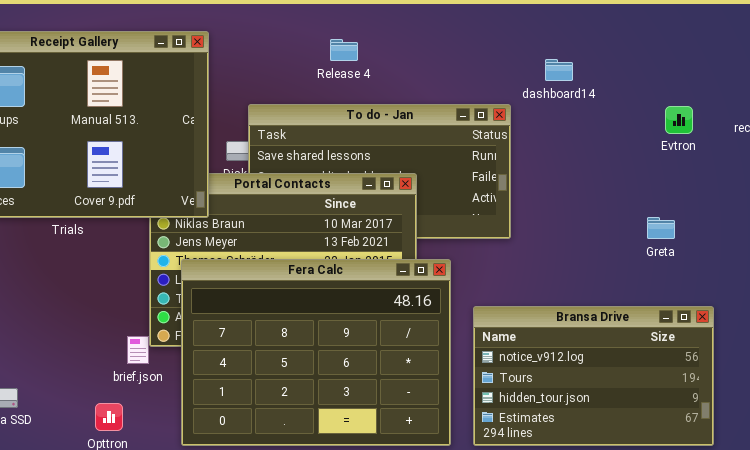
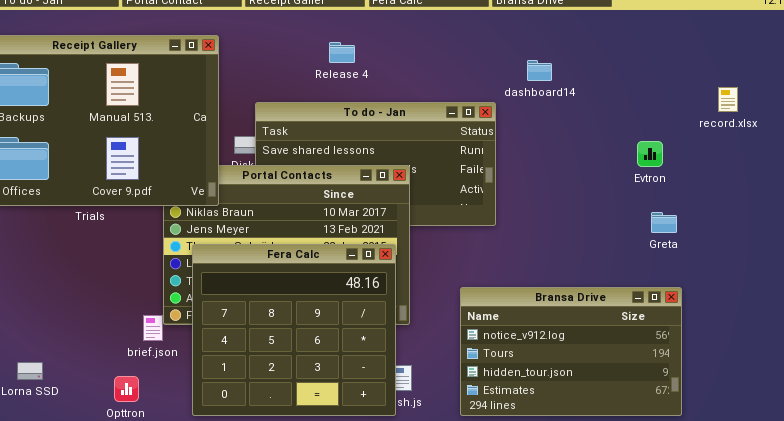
Evtron: [665,106,693,134] -> [637,141,663,167], moved
Greta: [647,217,675,239] -> [651,212,677,233], moved
Fera Calc: [181,259,451,446] -> [192,244,396,416], resized

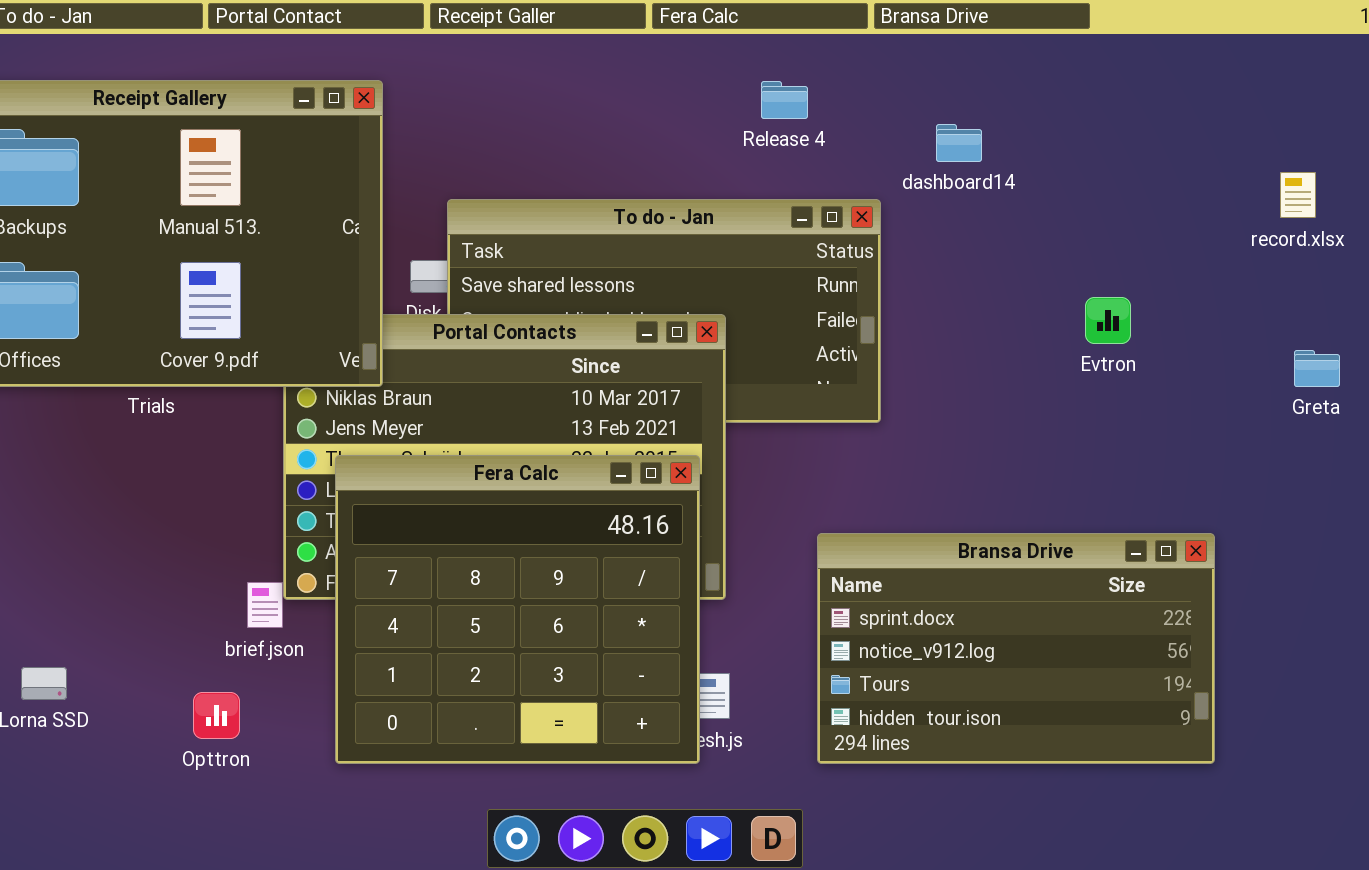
Release 4: [329,42,355,63] -> [761,81,808,119], moved
Evtron: [637,141,663,167] -> [1085,297,1131,344], moved
Greta: [651,212,677,233] -> [1294,350,1340,387], moved
Bransa Drive: [460,287,682,416] -> [817,533,1215,764], scrolled up 1 row

